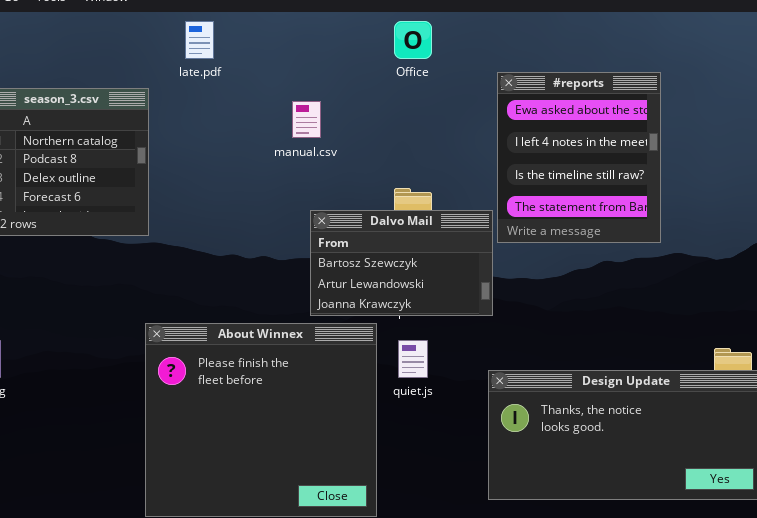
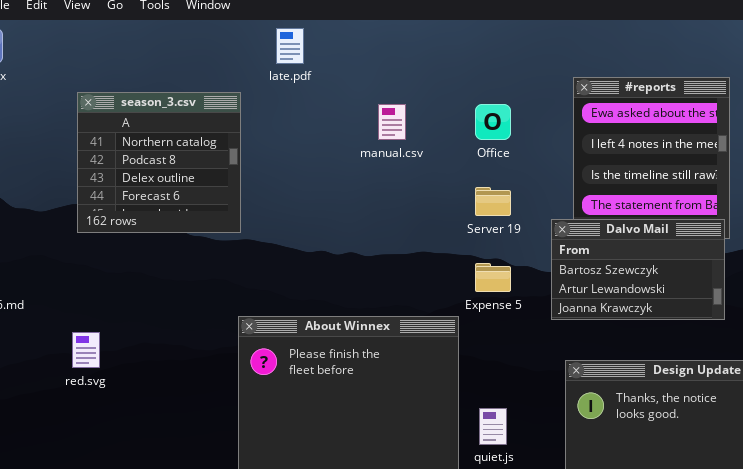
Office: [394,21,432,59] -> [475,104,511,140], moved
Dalvo Mail: [310,210,493,316] -> [551,219,725,320], moved
quiet.js: [398,340,428,378] -> [479,408,507,445], moved

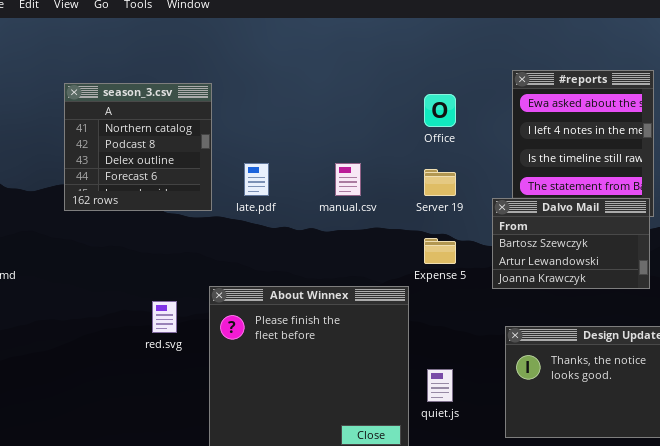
late.pdf: [276,28,304,64] -> [244,163,269,196], moved
manual.csv: [378,104,406,140] -> [335,163,361,196], moved
red.svg: [72,332,100,368] -> [152,301,177,333], moved

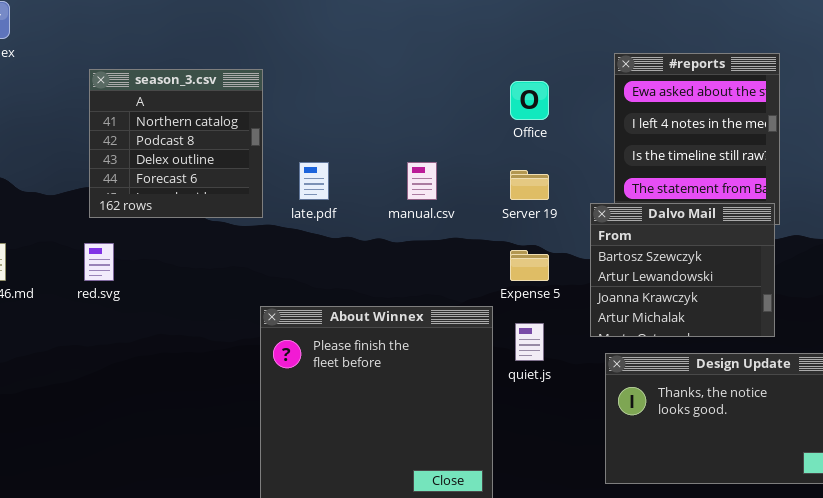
Dalvo Mail: [492,198,650,289] -> [590,203,775,337], resized
red.svg: [152,301,177,333] -> [84,243,114,281], moved
quiet.js: [427,369,453,402] -> [515,323,544,361], moved

